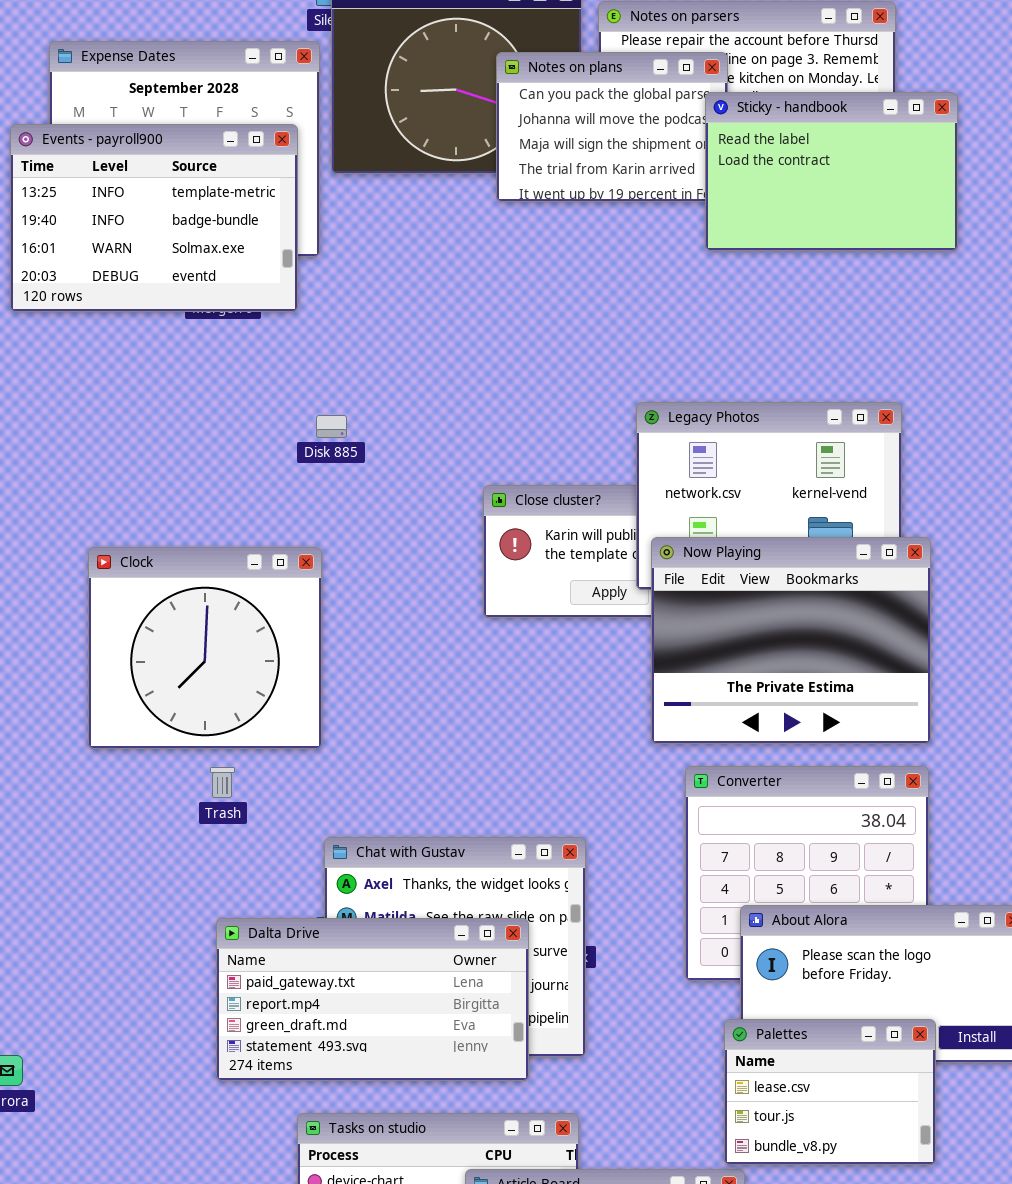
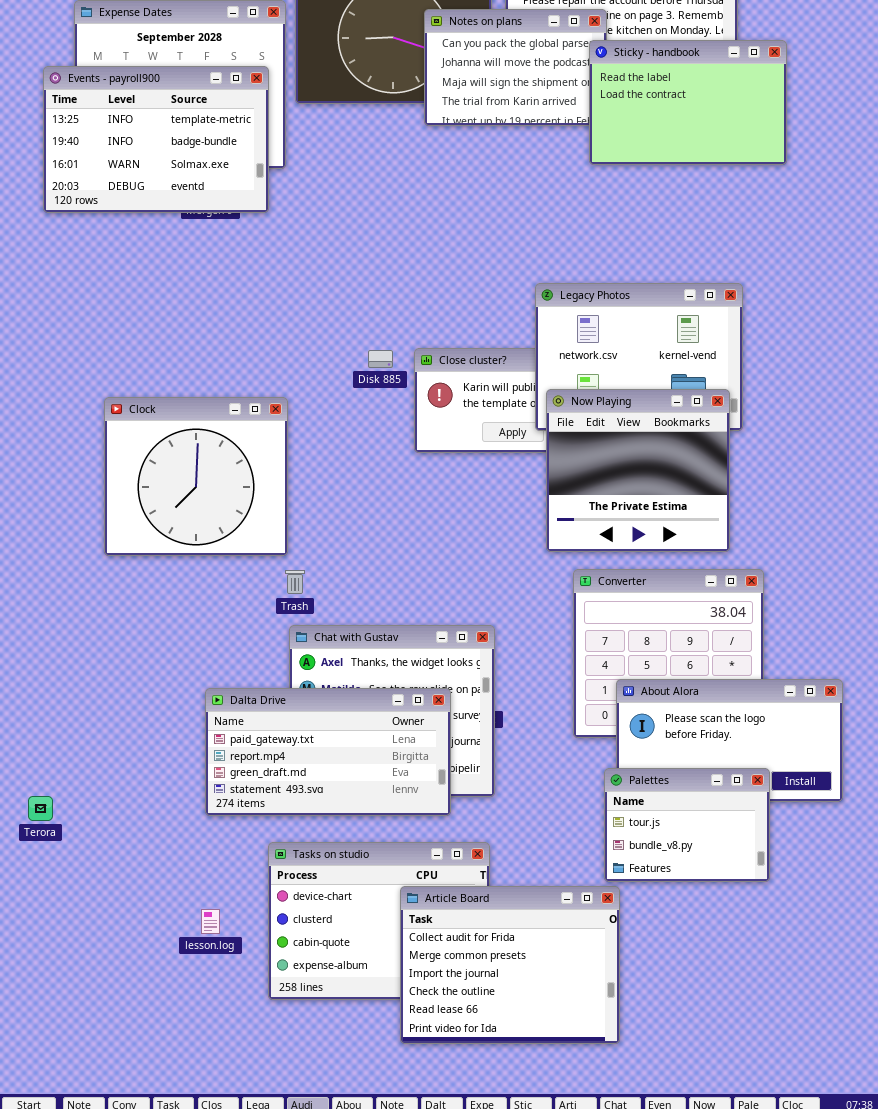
Disk 885: [316,415,347,438] -> [368,350,393,368], moved
Now Playing: [651,537,931,744] -> [546,389,730,552], resized
Trash: [210,767,235,798] -> [285,570,305,594], moved
Palettes: [724,1019,936,1165] -> [604,768,770,882], scrolled down 1 row

